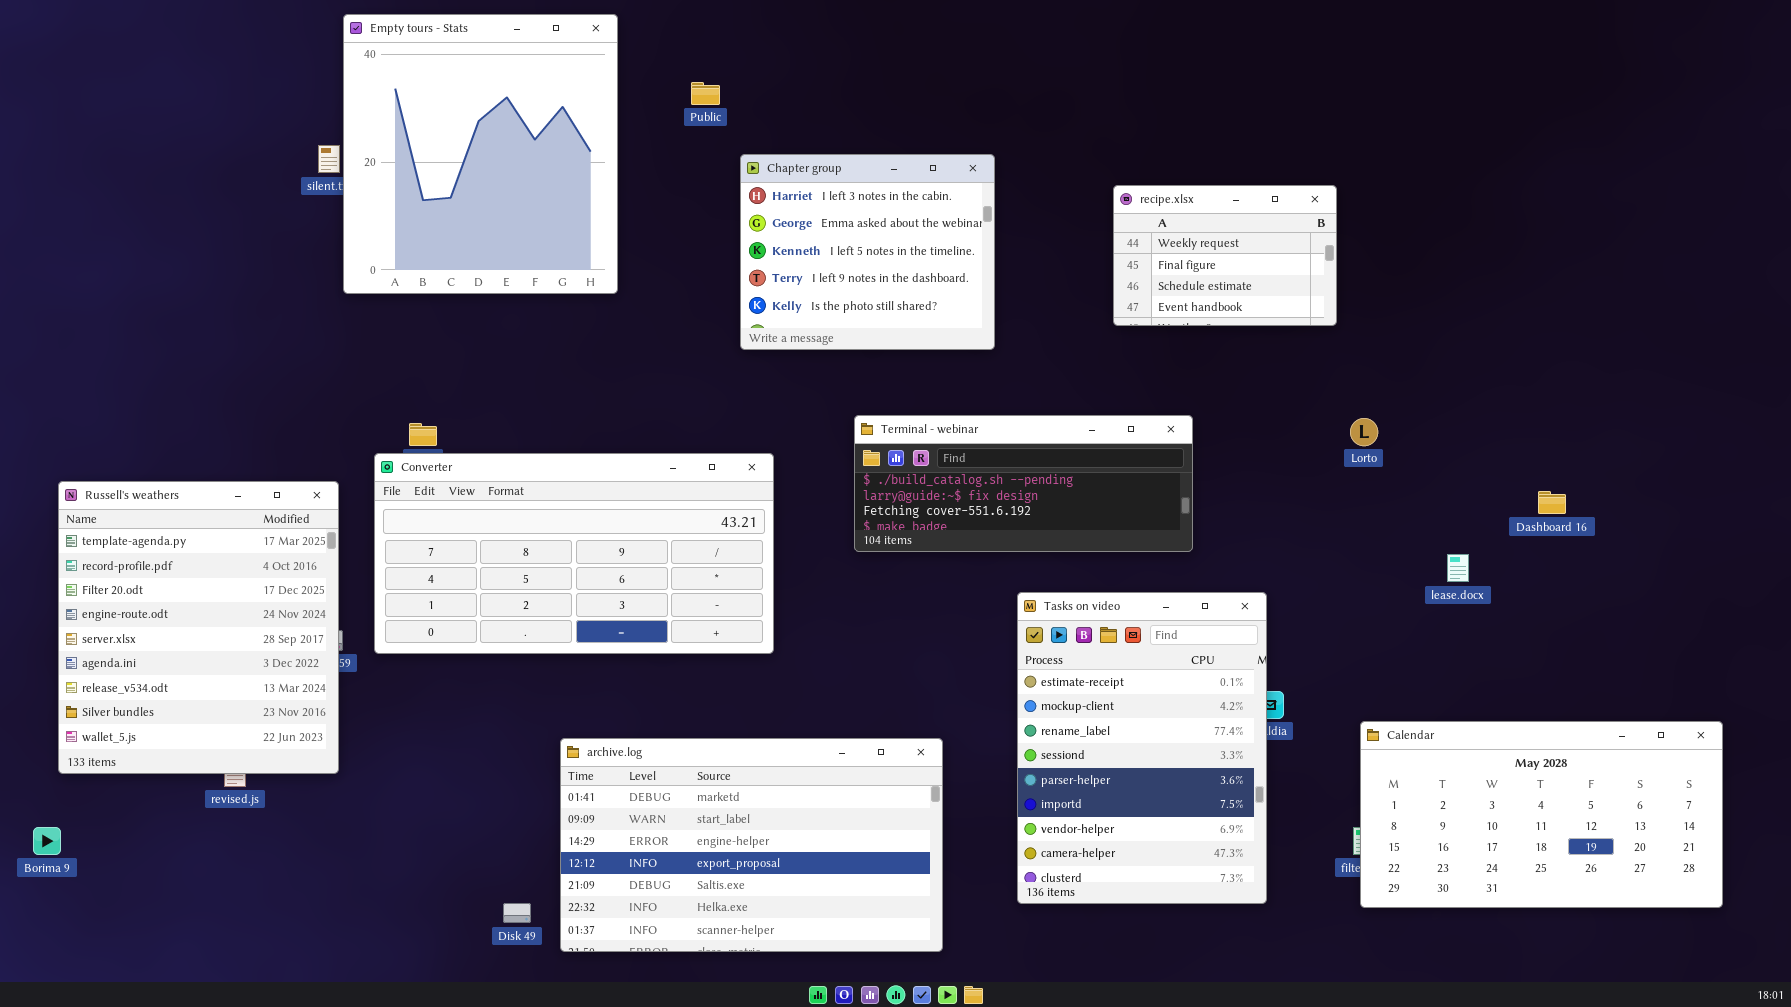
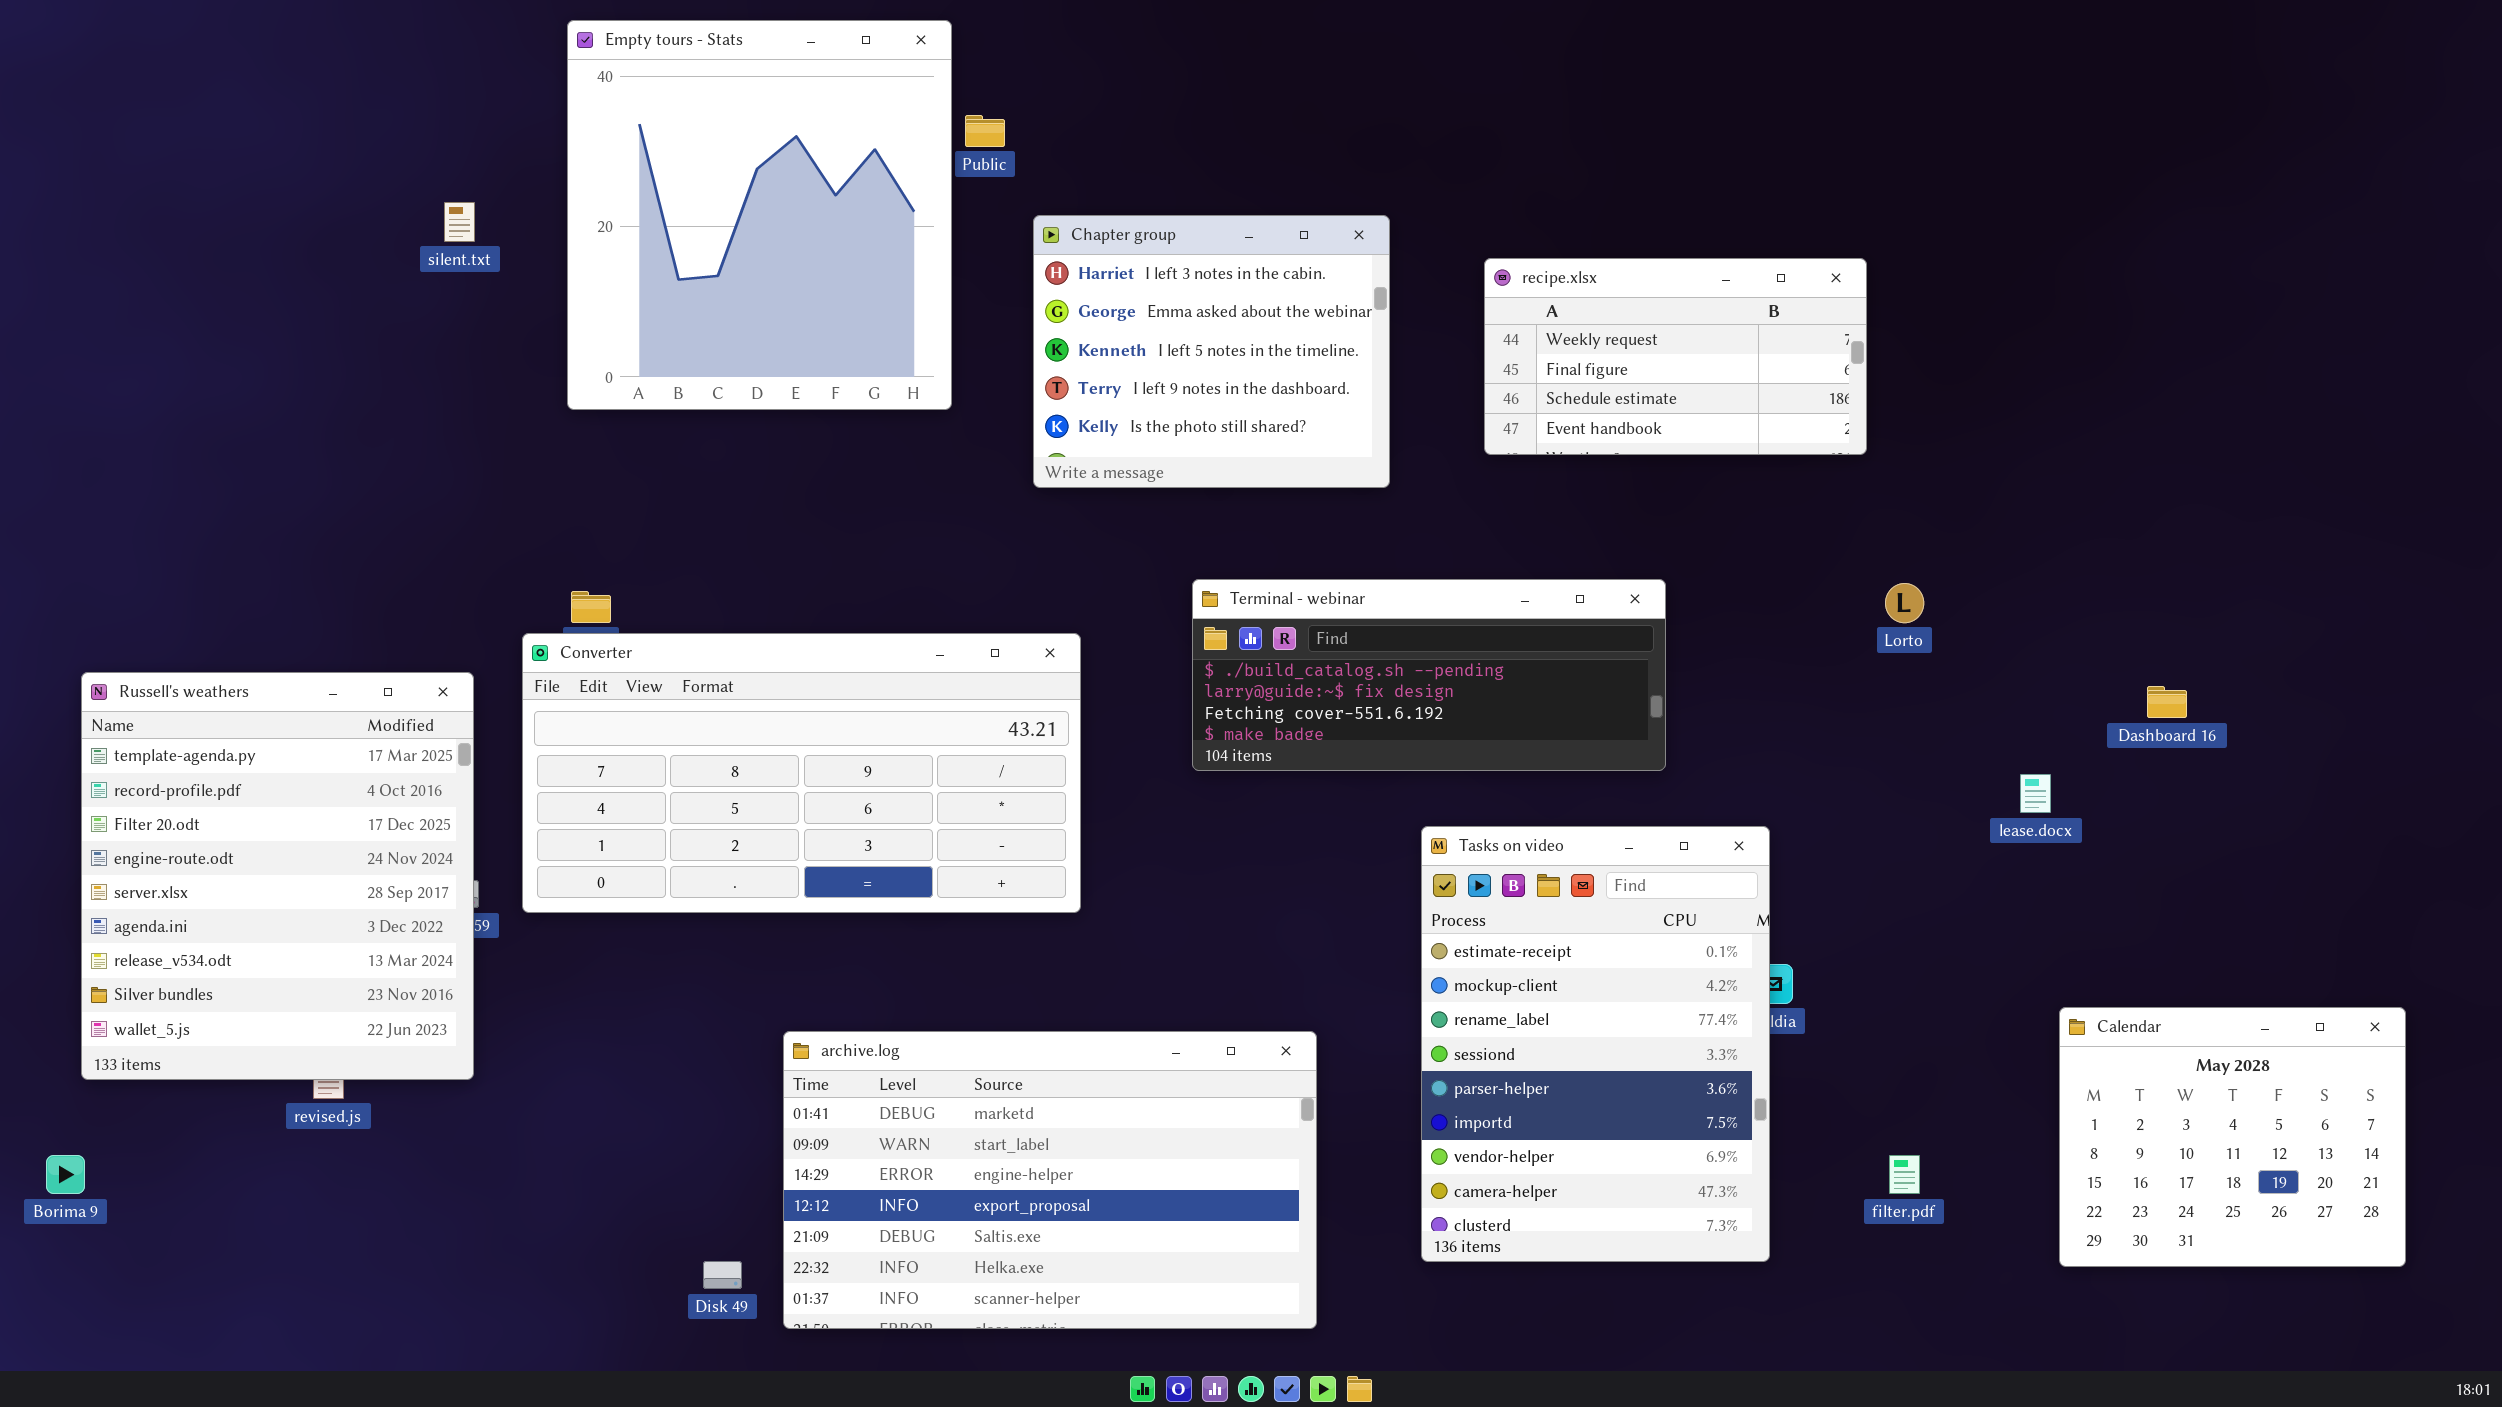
Empty tours - Stats: [343,14,618,294] -> [567,20,952,410], moved
recipe.xlsx: [1113,185,1337,326] -> [1484,258,1867,455], resized
Calendar: [1360,721,1723,908] -> [2059,1007,2406,1267], resized

